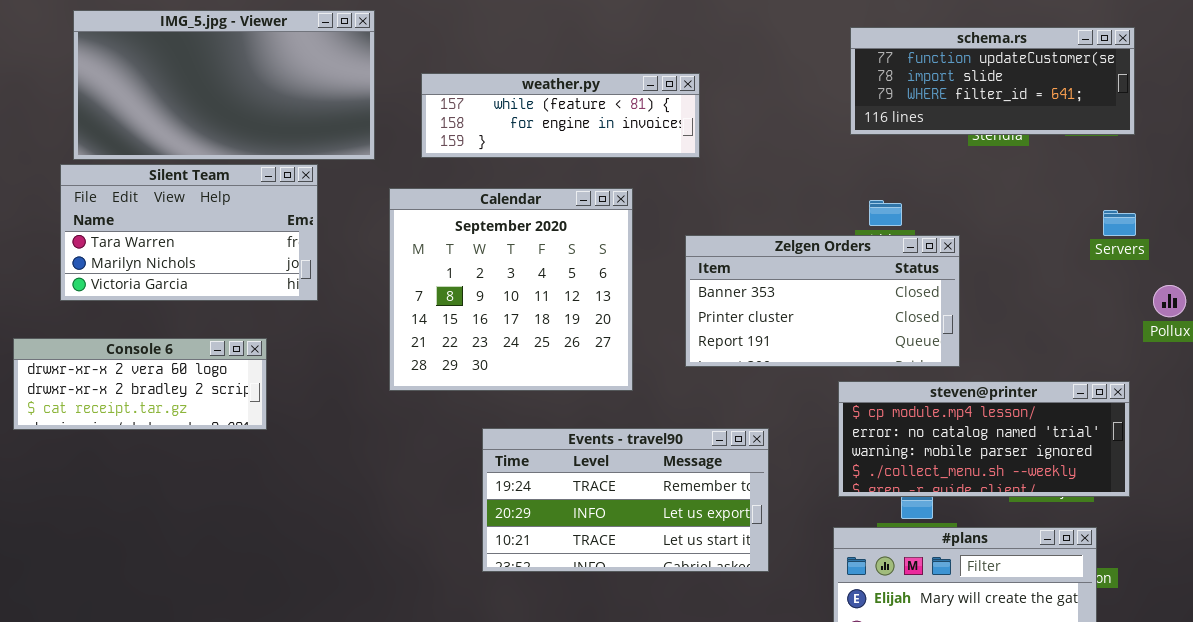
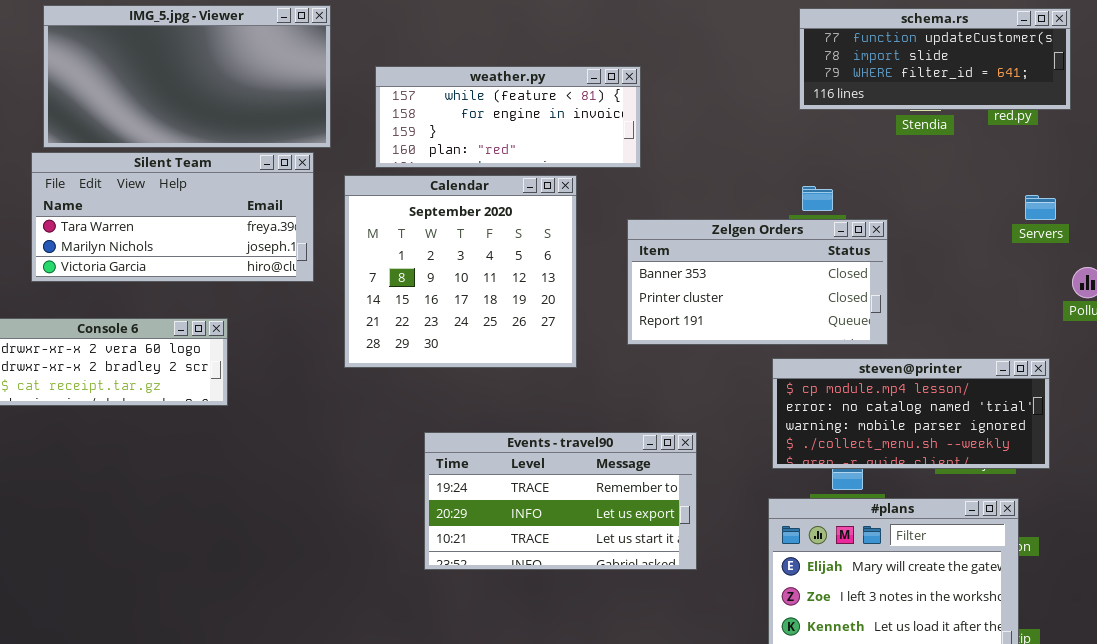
schema.rs: [850,27,1135,135] -> [799,8,1071,110], moved
weather.py: [421,73,700,158] -> [375,66,641,168], resized
Silent Team: [60,164,318,301] -> [31,152,314,282], resized
Events - travel90: [482,428,769,572] -> [424,432,697,570], moved

